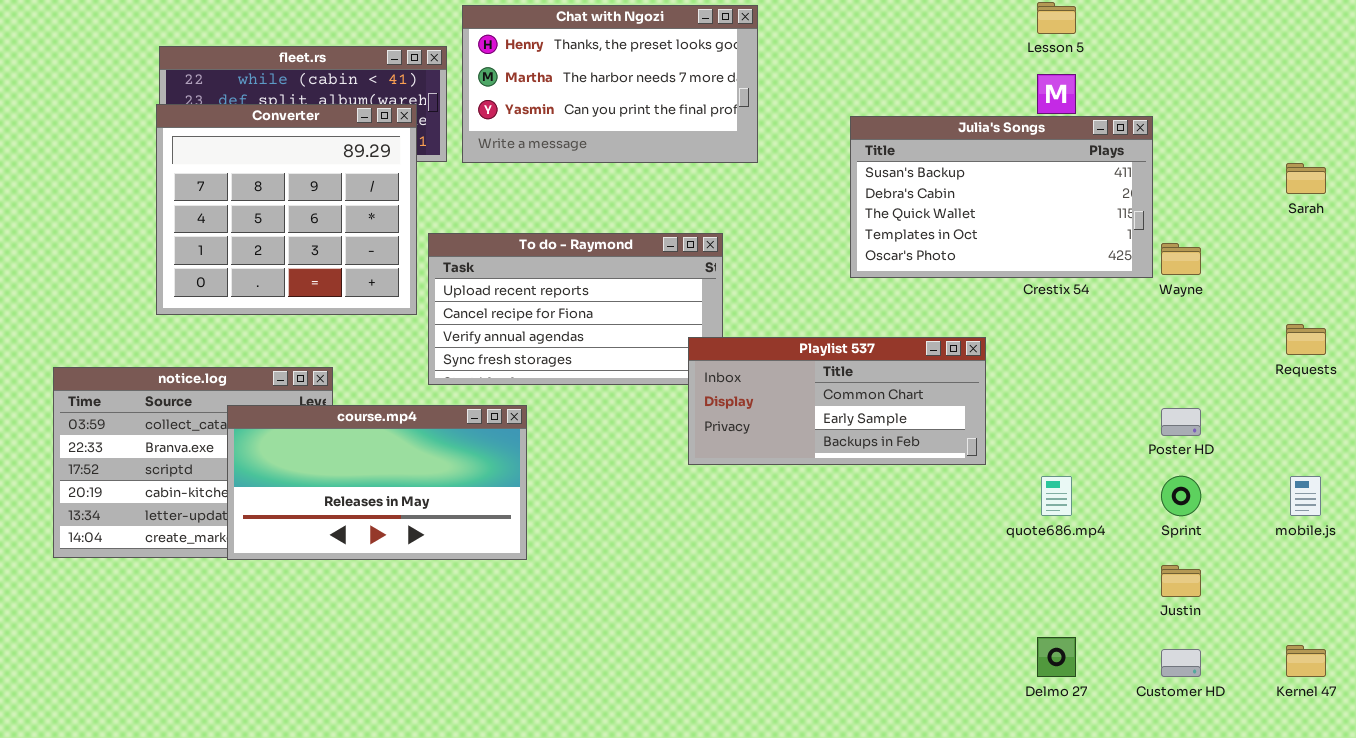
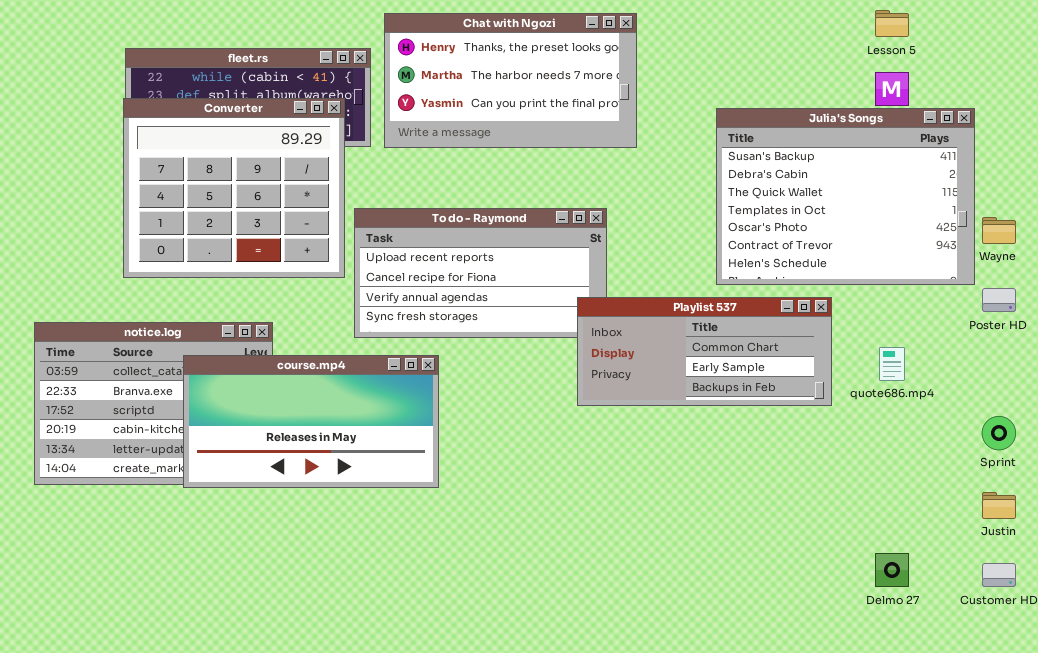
Julia's Songs: [850,116,1153,278] -> [716,108,975,285], resized
Poster HD: [1161,408,1201,436] -> [982,288,1016,312], moved
quote686.mp4: [1041,476,1072,516] -> [879,347,905,381], moved

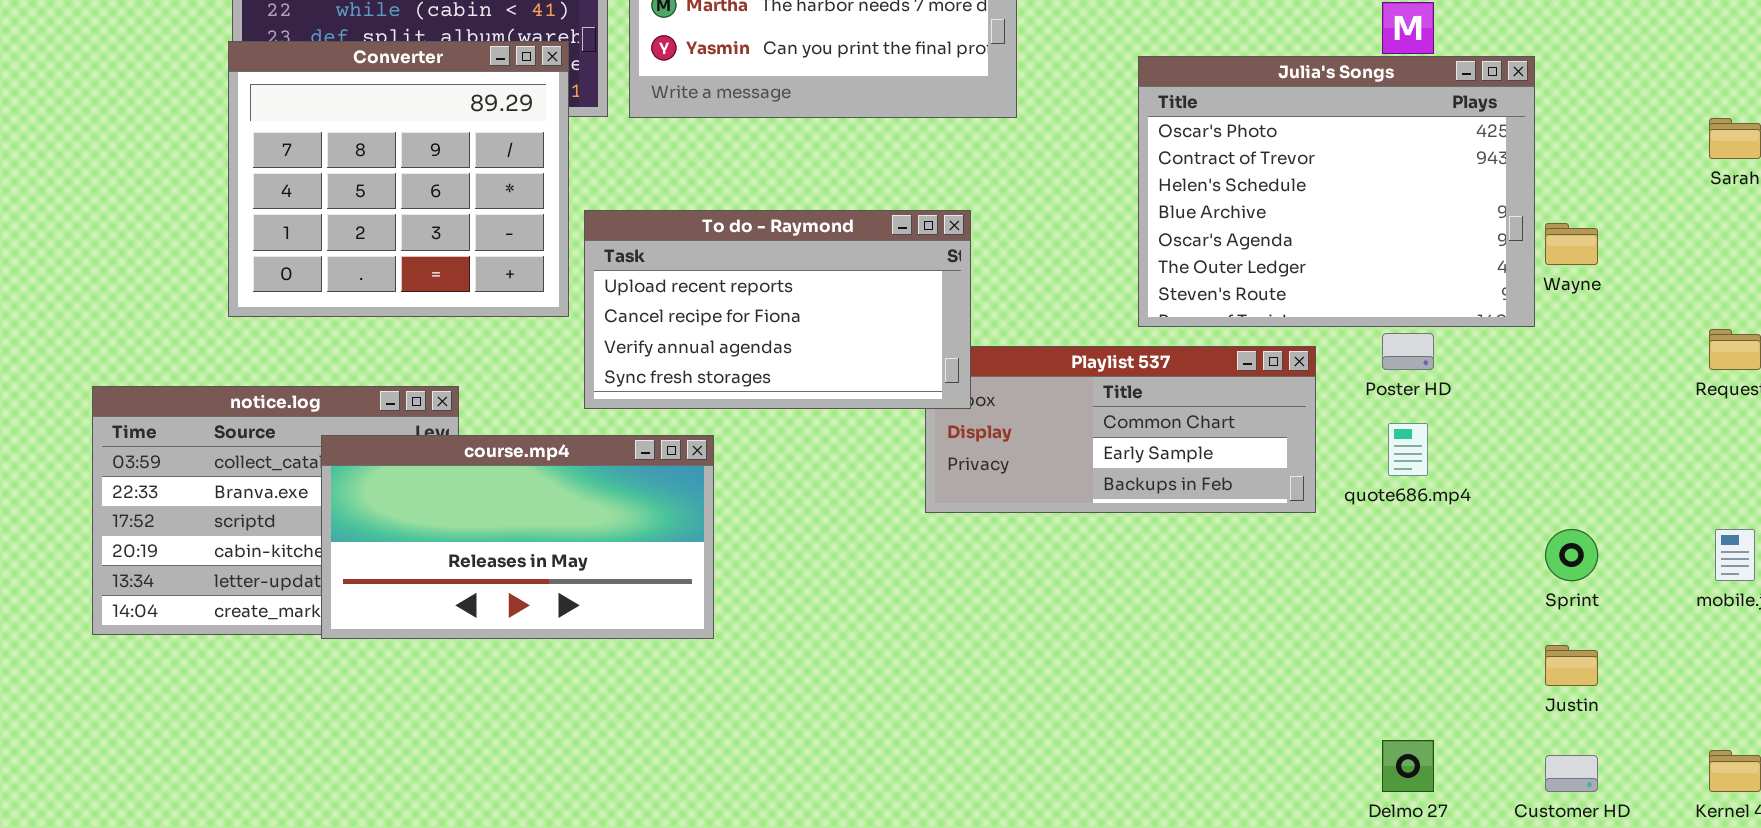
Julia's Songs: [716,108,975,285] -> [1138,56,1535,327], scrolled down 4 rows
To do - Raymond: [354,208,607,338] -> [584,210,971,409], raised
Poster HD: [982,288,1016,312] -> [1382,333,1434,370], moved

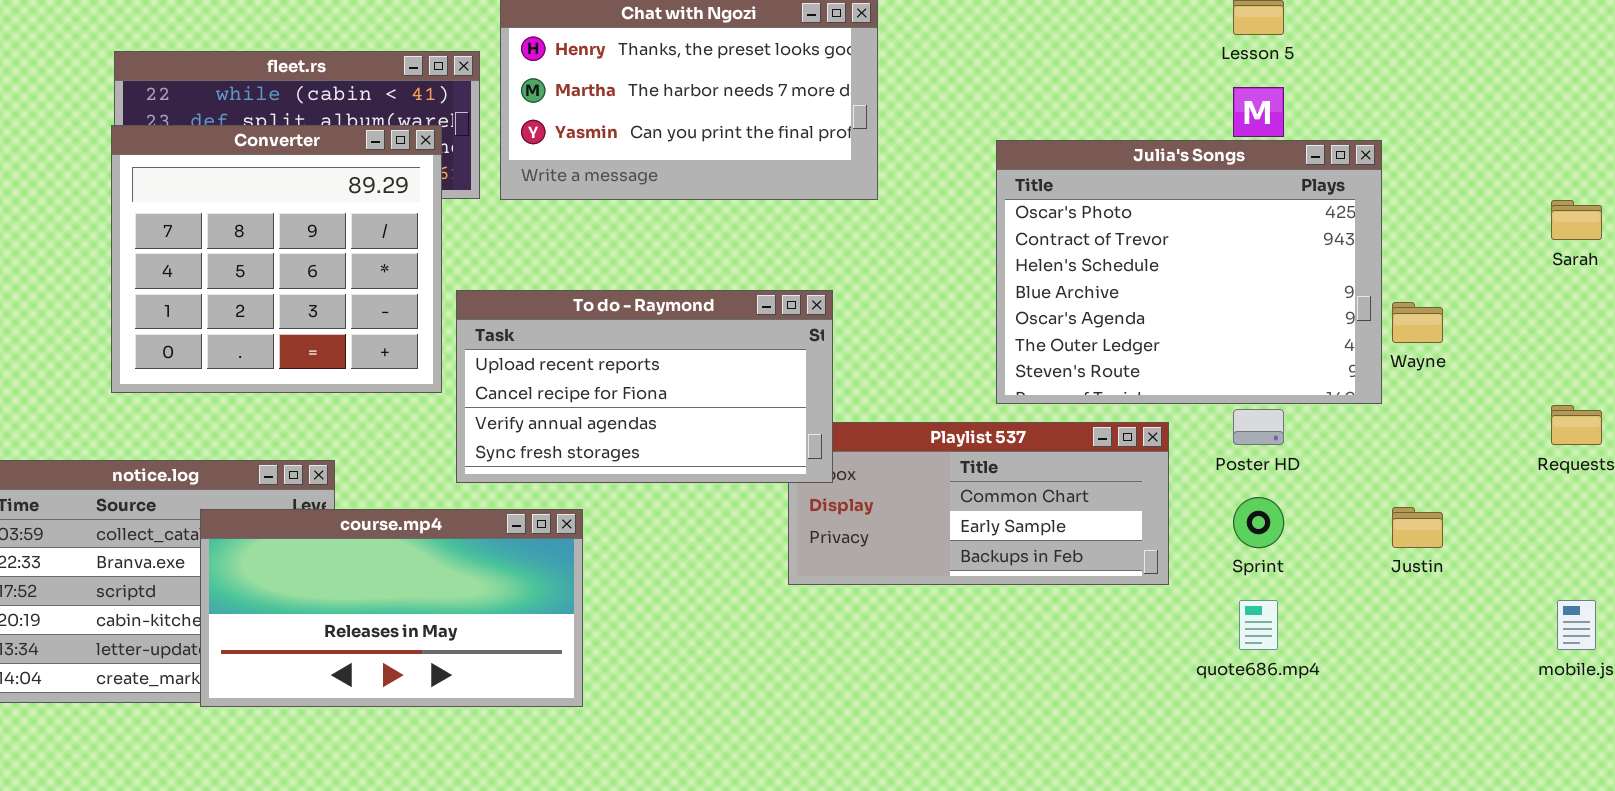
quote686.mp4: [1388,423,1428,476] -> [1239,600,1278,650], moved
Sprint: [1545,529,1598,581] -> [1233,497,1284,548], moved
Justin: [1545,645,1598,686] -> [1392,507,1443,548], moved

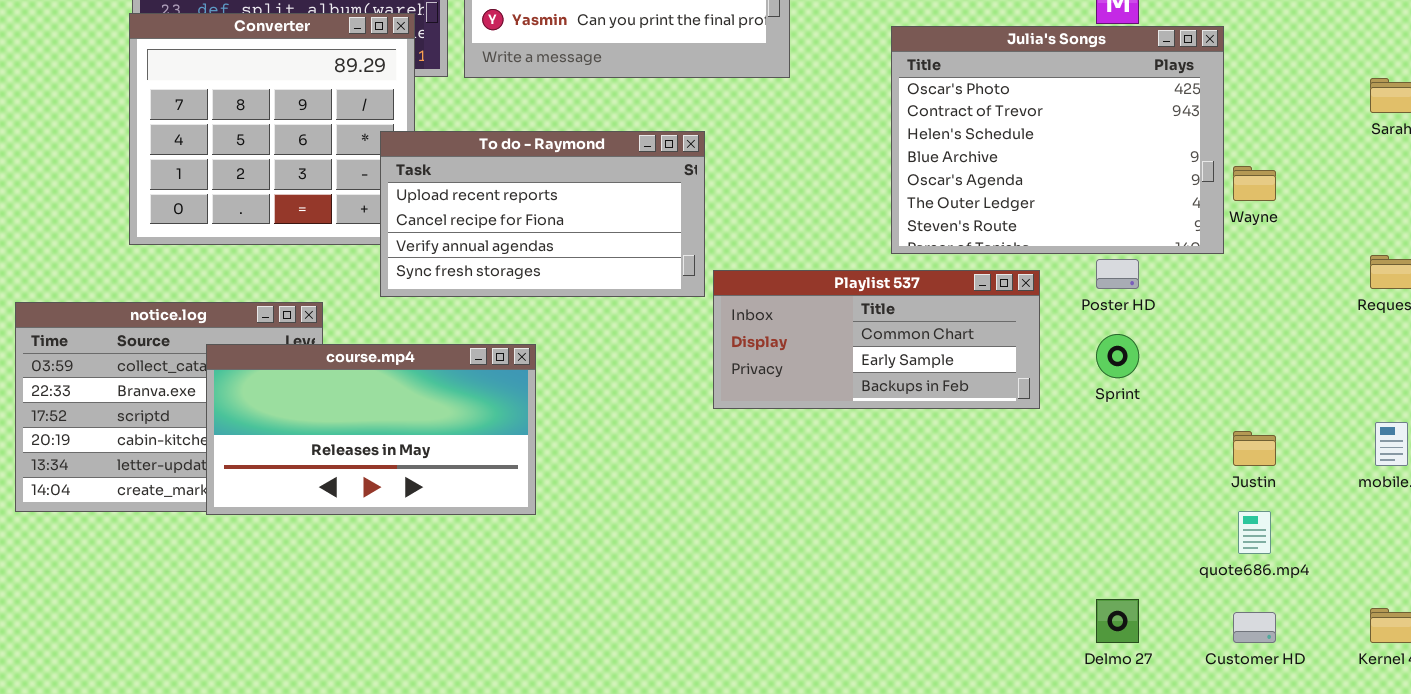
To do - Raymond: [456,290,833,483] -> [380,131,705,297], moved
Justin: [1392,507,1443,548] -> [1233,431,1276,466], moved
quote686.mp4: [1239,600,1278,650] -> [1238,511,1271,554], moved

